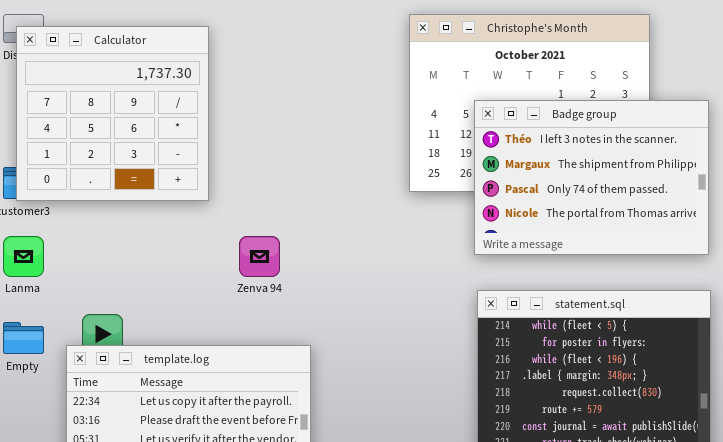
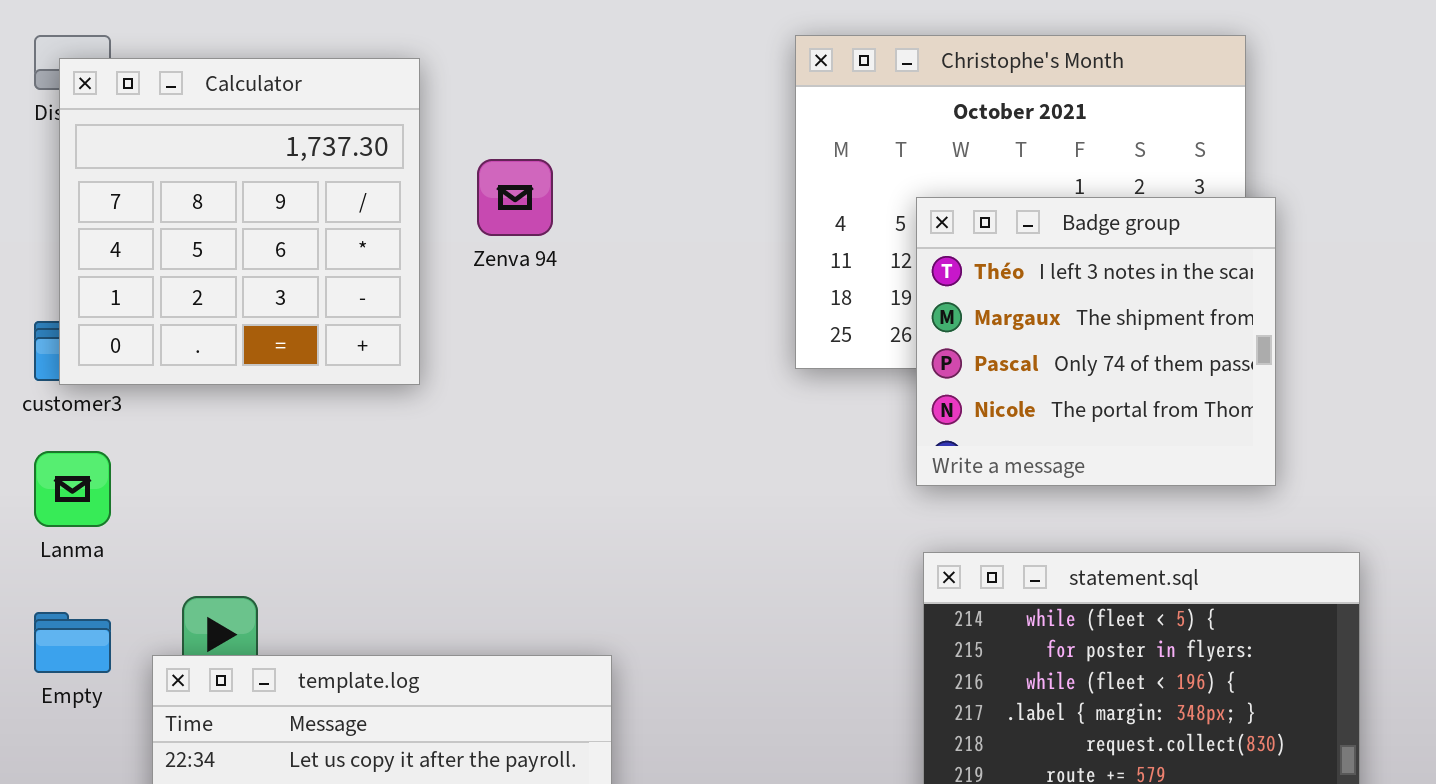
Badge group: [474,100,709,255] -> [916,197,1276,486], resized
Zenva 94: [239,236,280,277] -> [477,159,553,236], moved

